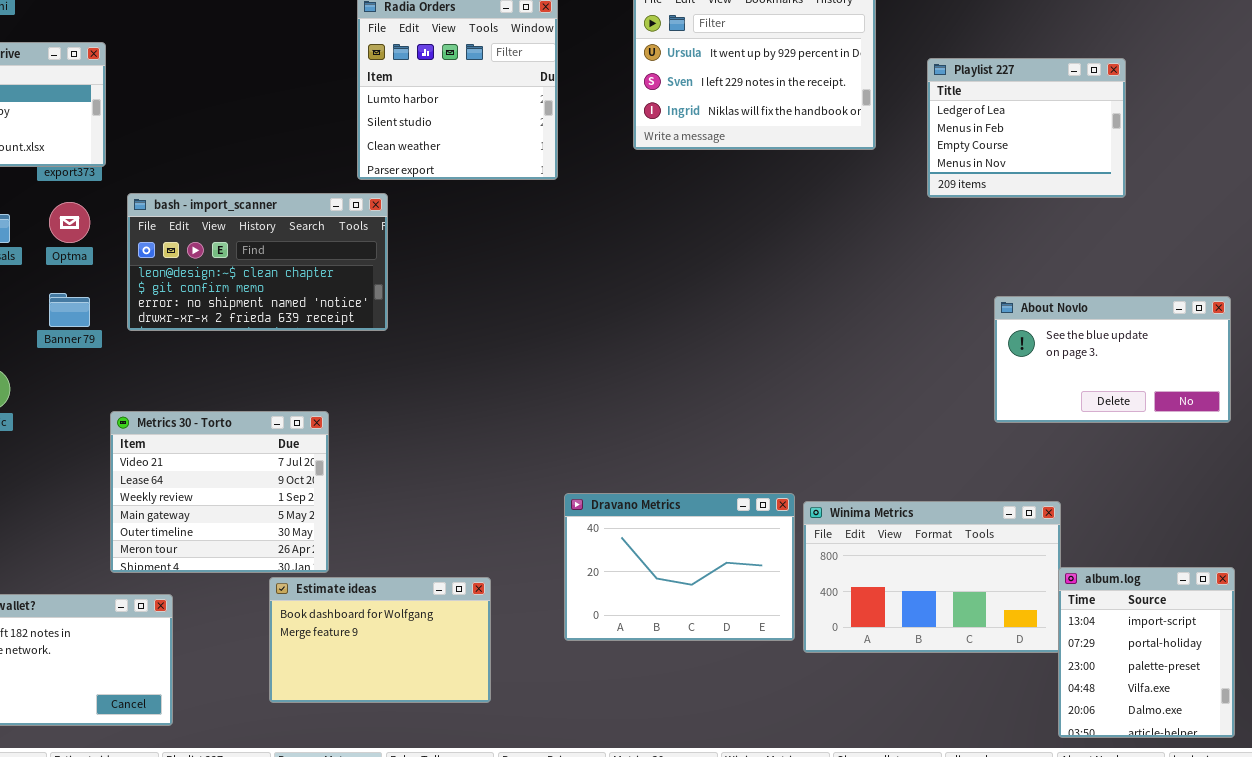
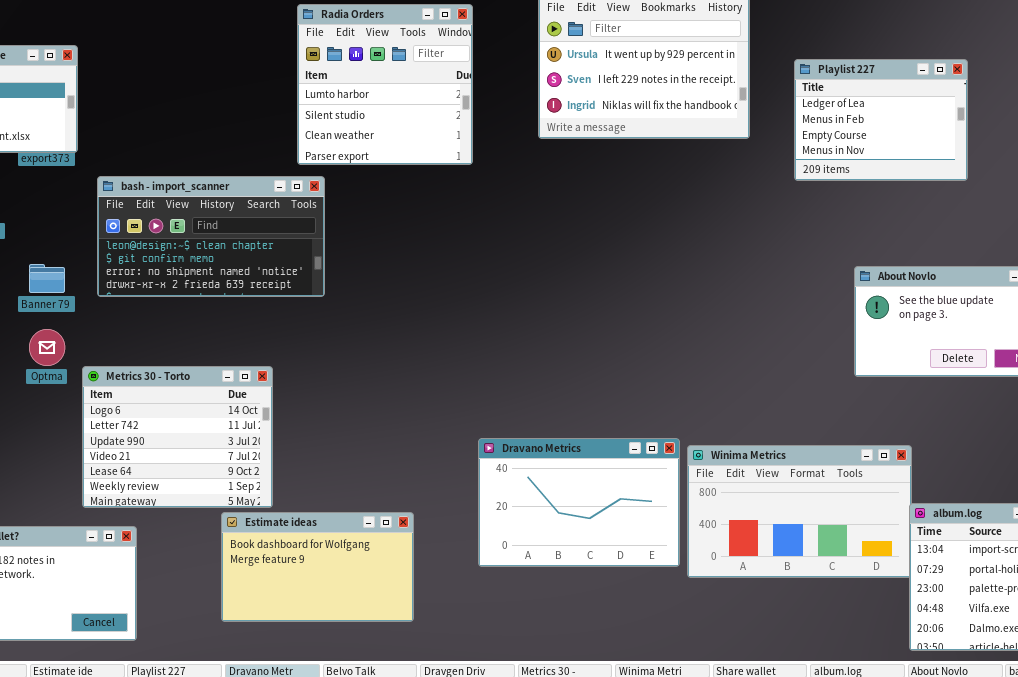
Optma: [49,202,90,243] -> [29,329,65,366], moved
Metrics 30 - Torto: [110,411,329,573] -> [82,366,273,508], scrolled up 3 rows

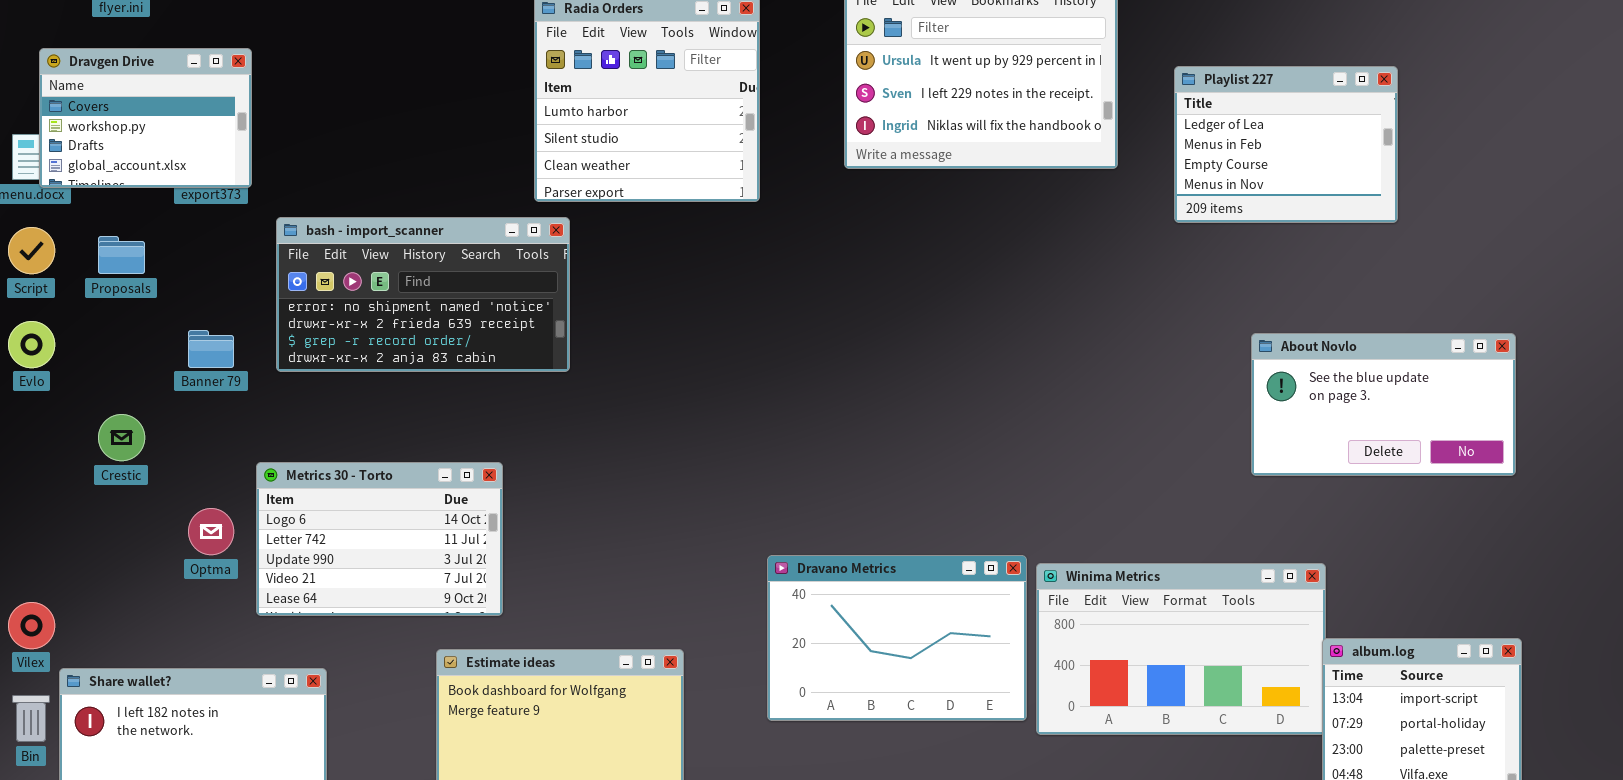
bash - import_scanner: [97,176,325,297] -> [276,217,570,372], scrolled down 2 rows
Optma: [29,329,65,366] -> [188,508,234,555], moved
Metrics 30 - Torto: [82,366,273,508] -> [256,462,503,616], resized

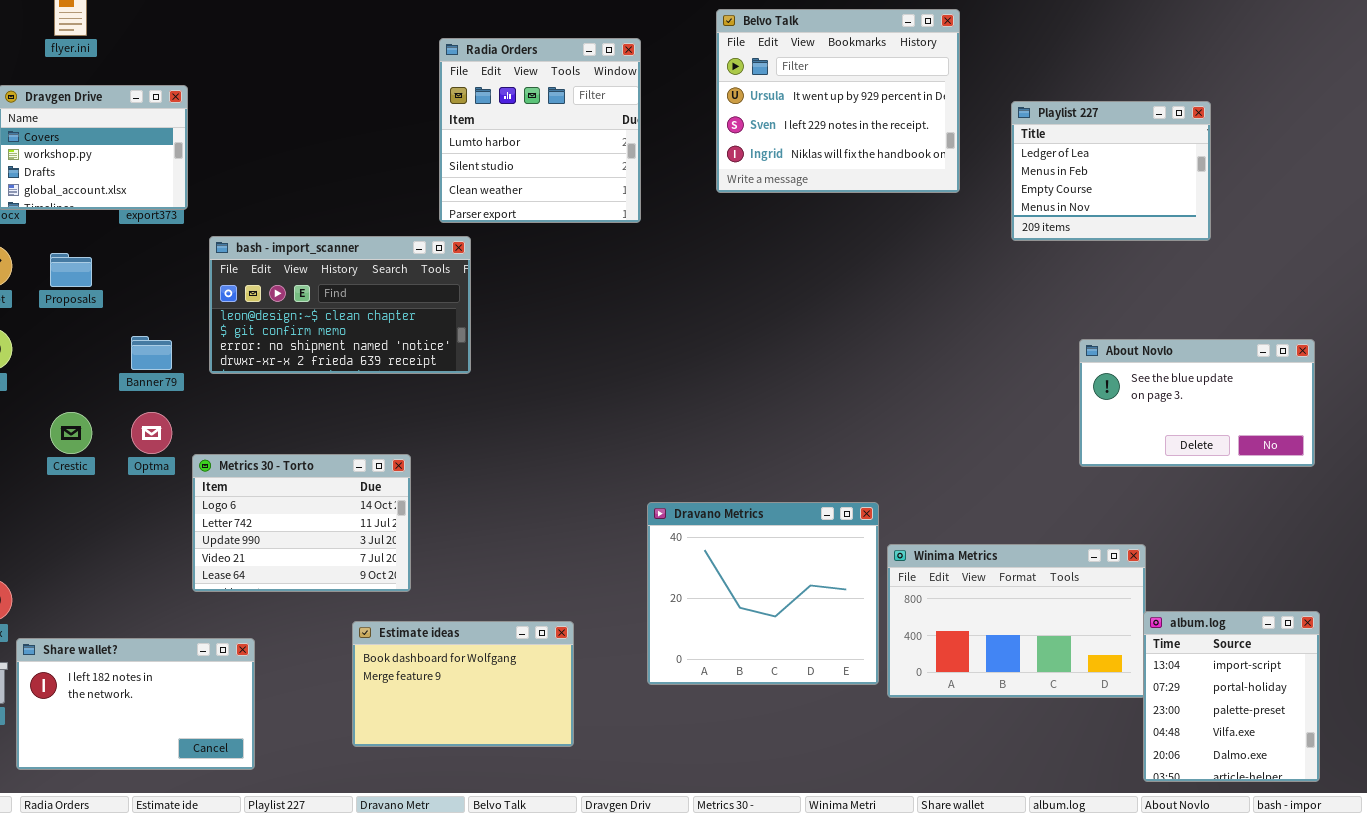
bash - import_scanner: [276,217,570,372] -> [209,236,471,374], scrolled up 2 rows
Optma: [188,508,234,555] -> [131,412,172,454], moved
Dravano Metrics: [767,555,1027,721] -> [647,502,879,685], resized

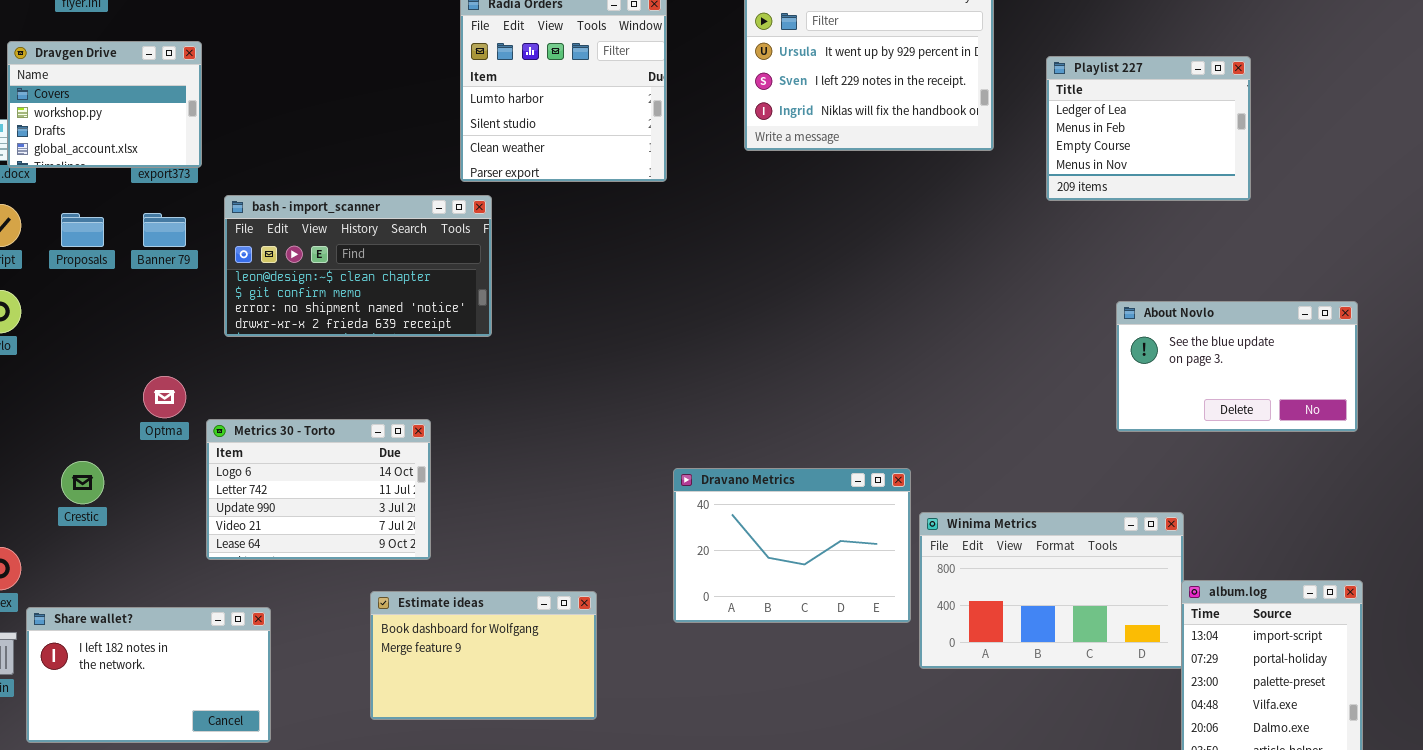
Banner 79: [131,336,172,370] -> [143,213,186,247], moved
Crestic: [50,412,92,454] -> [61,461,104,504], moved
Dravano Metrics: [647,502,879,685] -> [673,468,911,623], resized

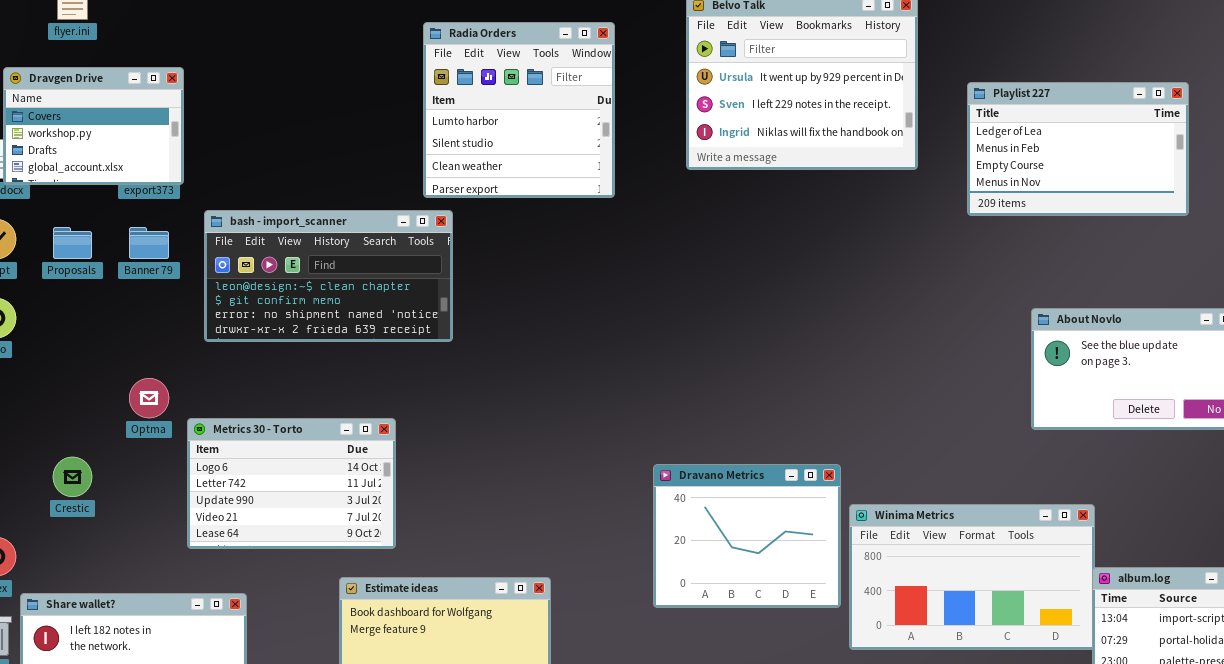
Playlist 227: [1046,56,1251,201] -> [967,82,1189,216], resized
Dravano Metrics: [673,468,911,623] -> [653,464,841,608], resized

